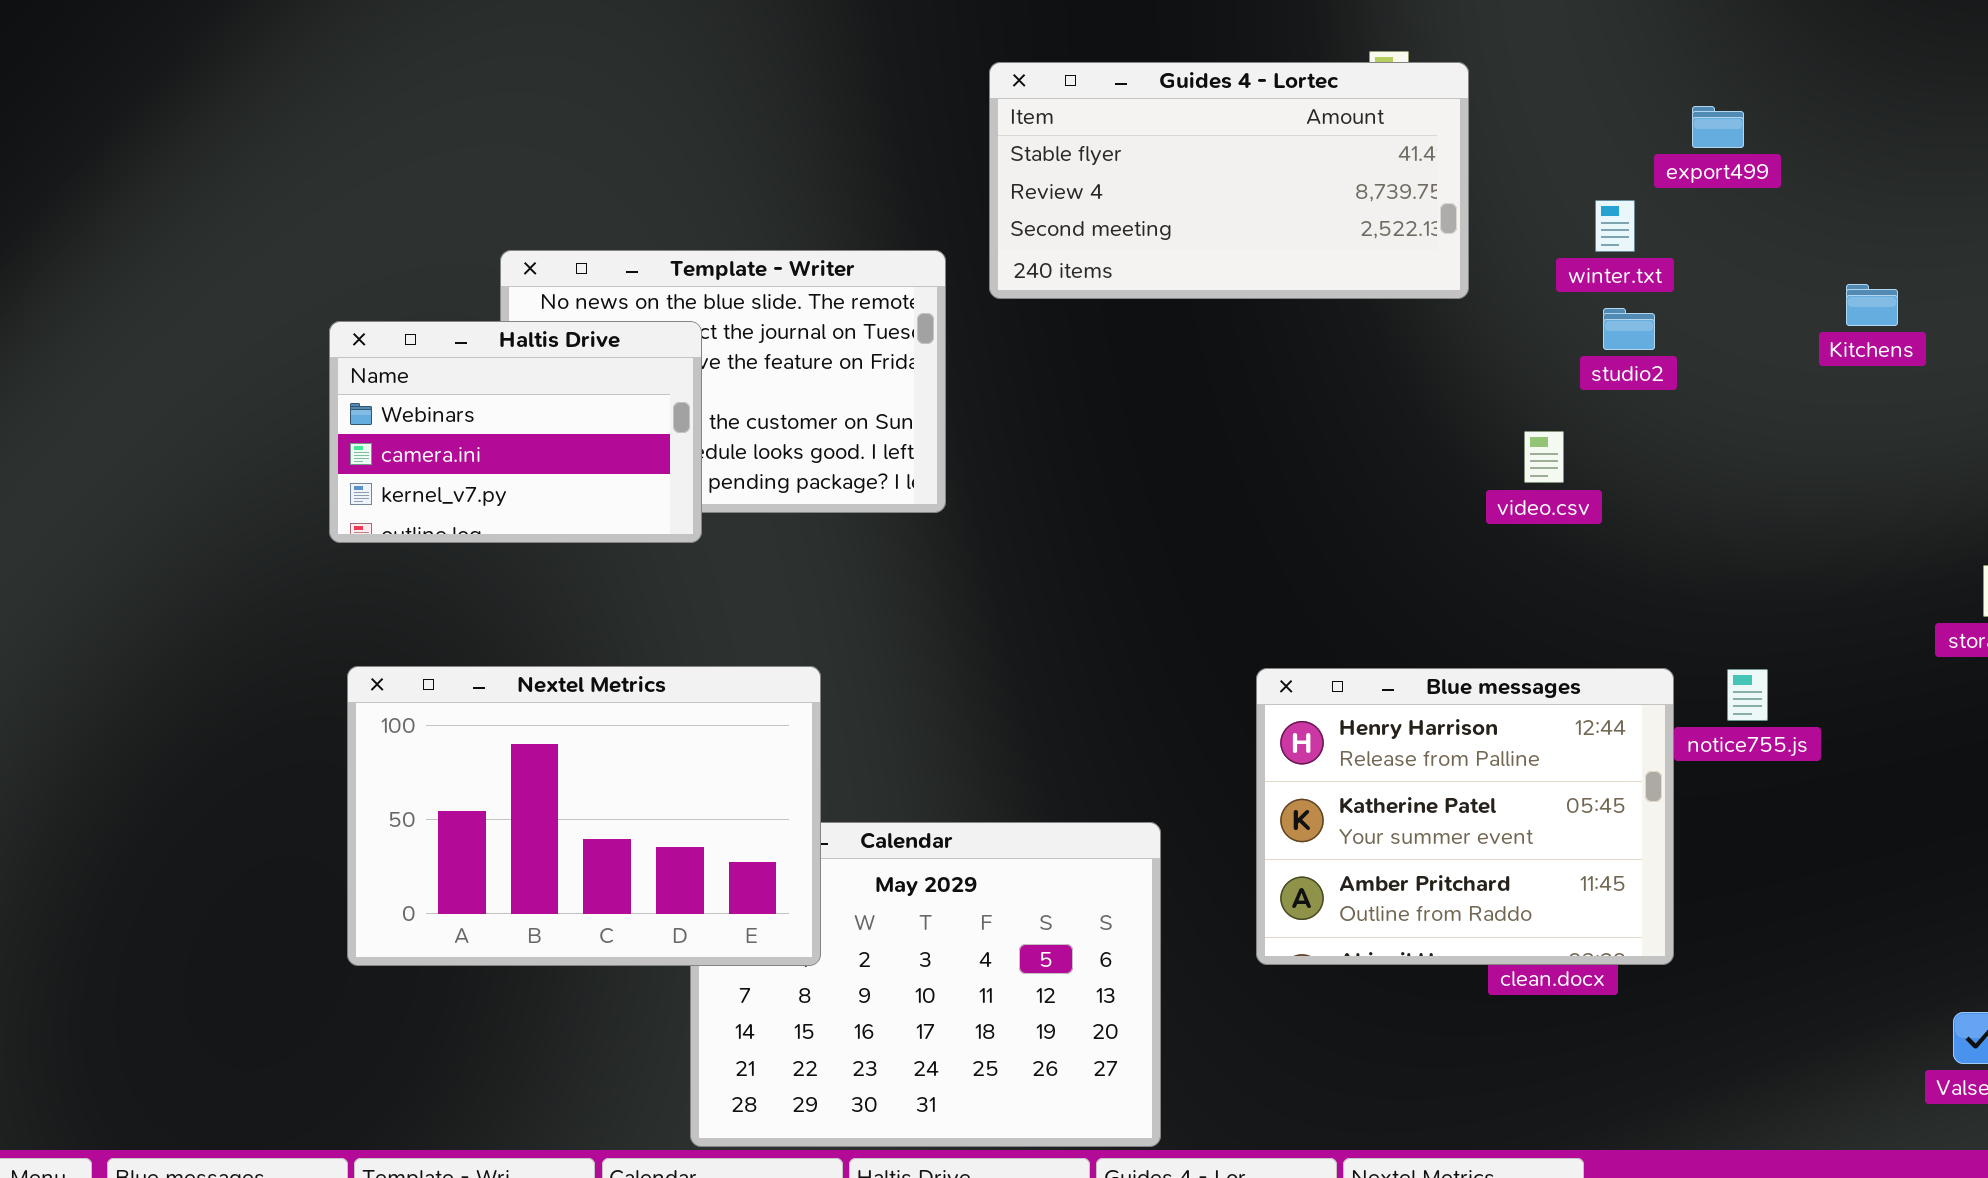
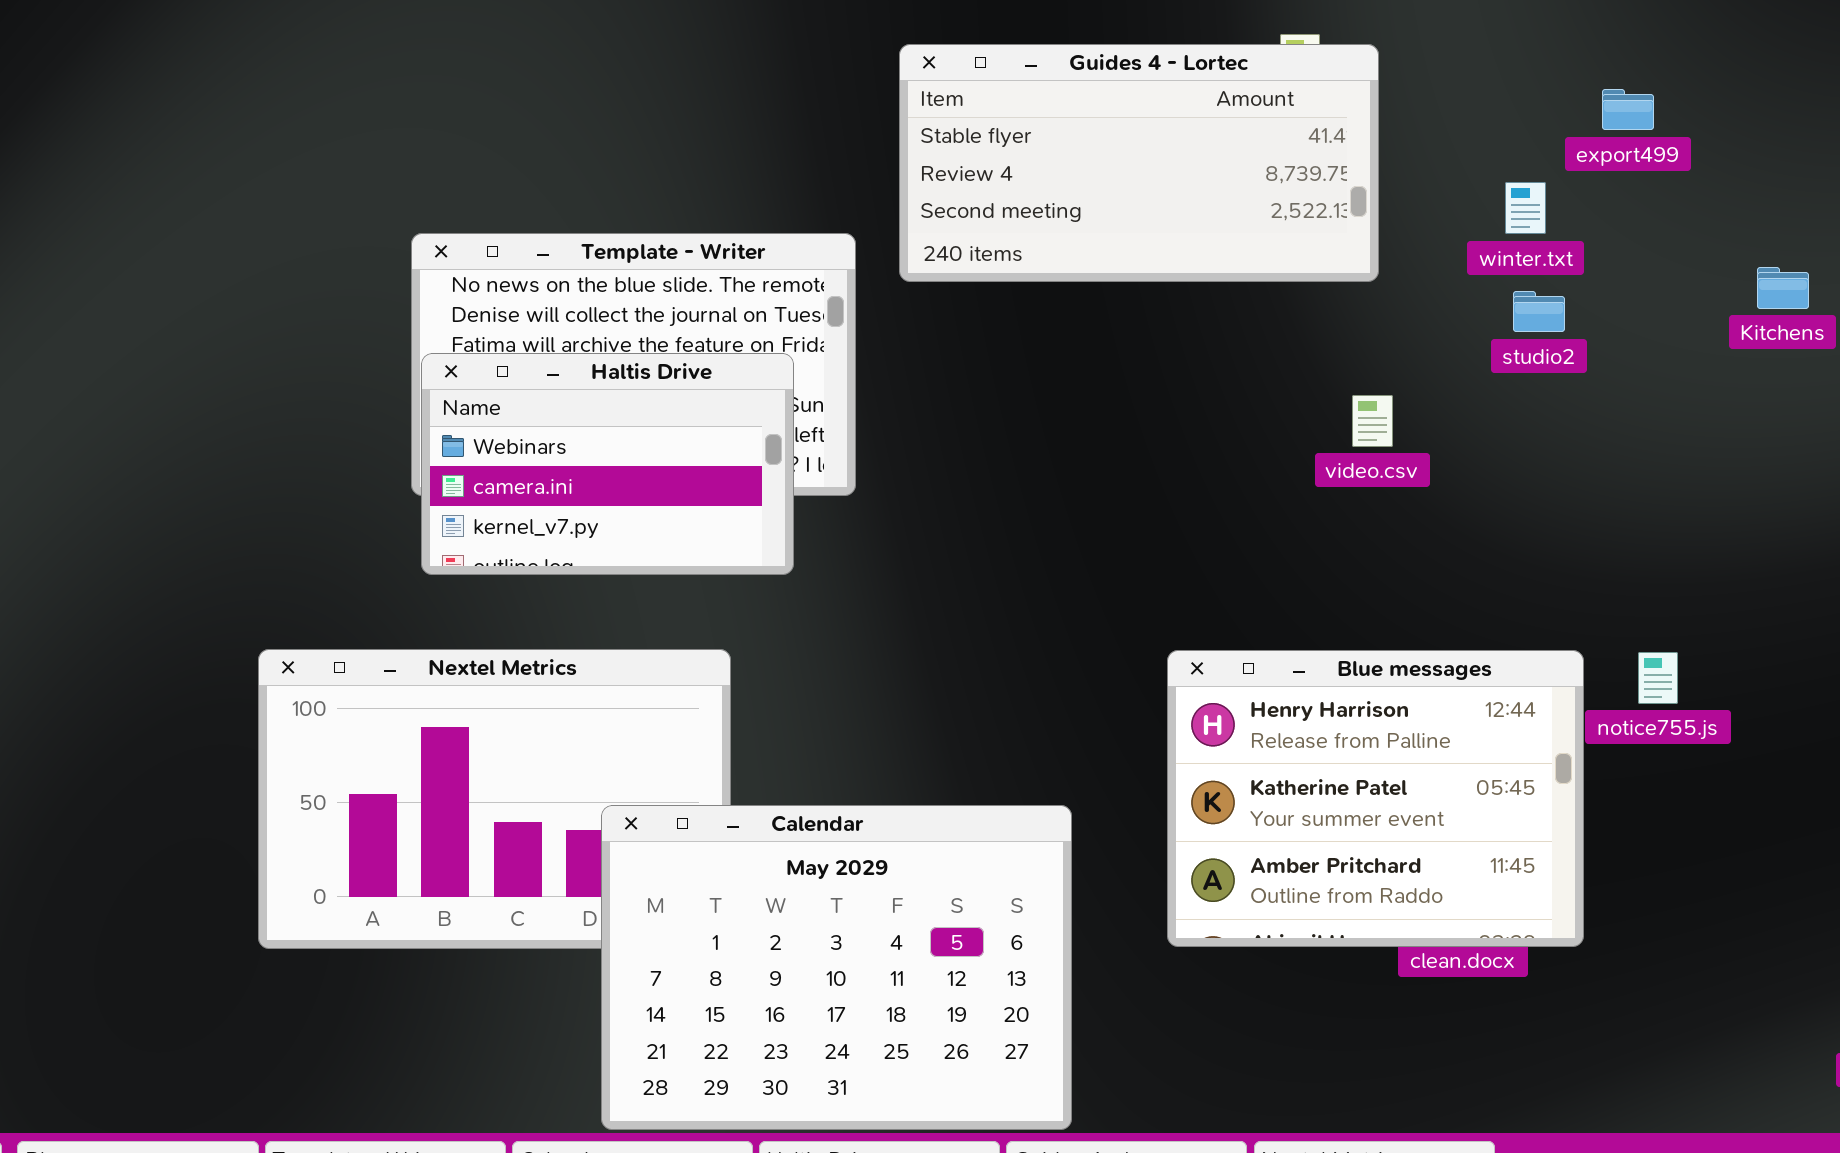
Haltis Drive: [329,321,702,543] -> [421,353,794,575], moved
video.csv: [1524,431,1564,483] -> [1352,395,1393,447], moved
Calendar: [690,822,1161,1147] -> [601,805,1072,1130], raised

